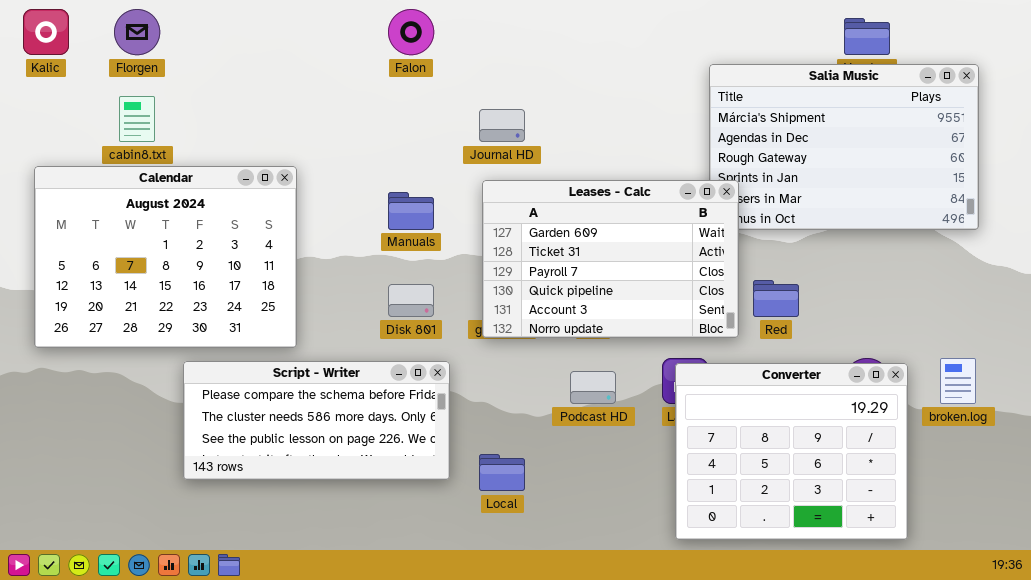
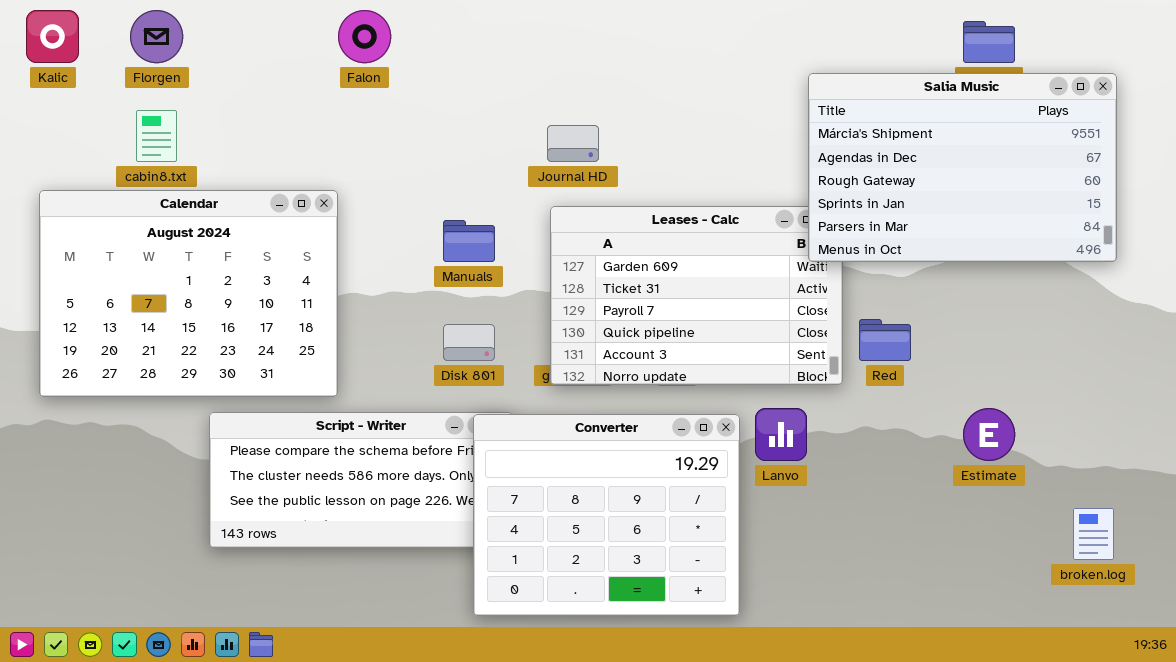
Falon: [388,9,434,55] -> [338,10,391,63], moved
Salia Music: [709,64,979,230] -> [808,73,1117,262], raised
broken.log: [940,358,976,404] -> [1073,508,1114,560], moved
Converter: [675,363,908,540] -> [473,414,740,616], moved

